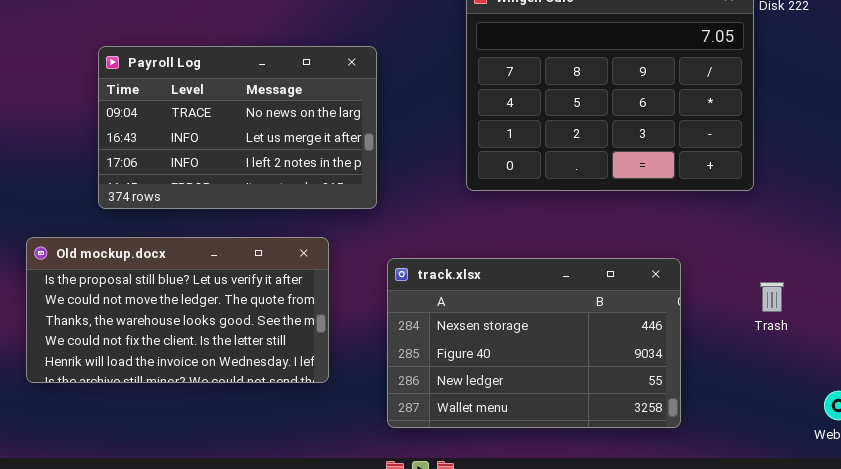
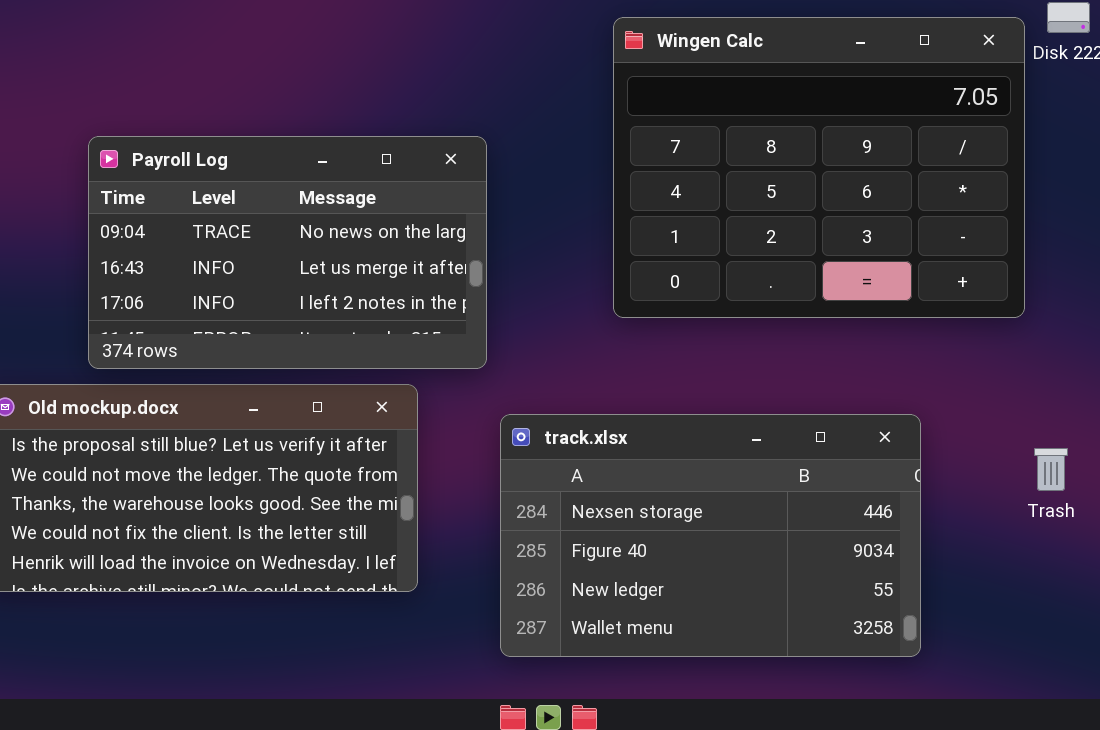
Payroll Log: [98,46,377,209] -> [88,136,487,369], moved

